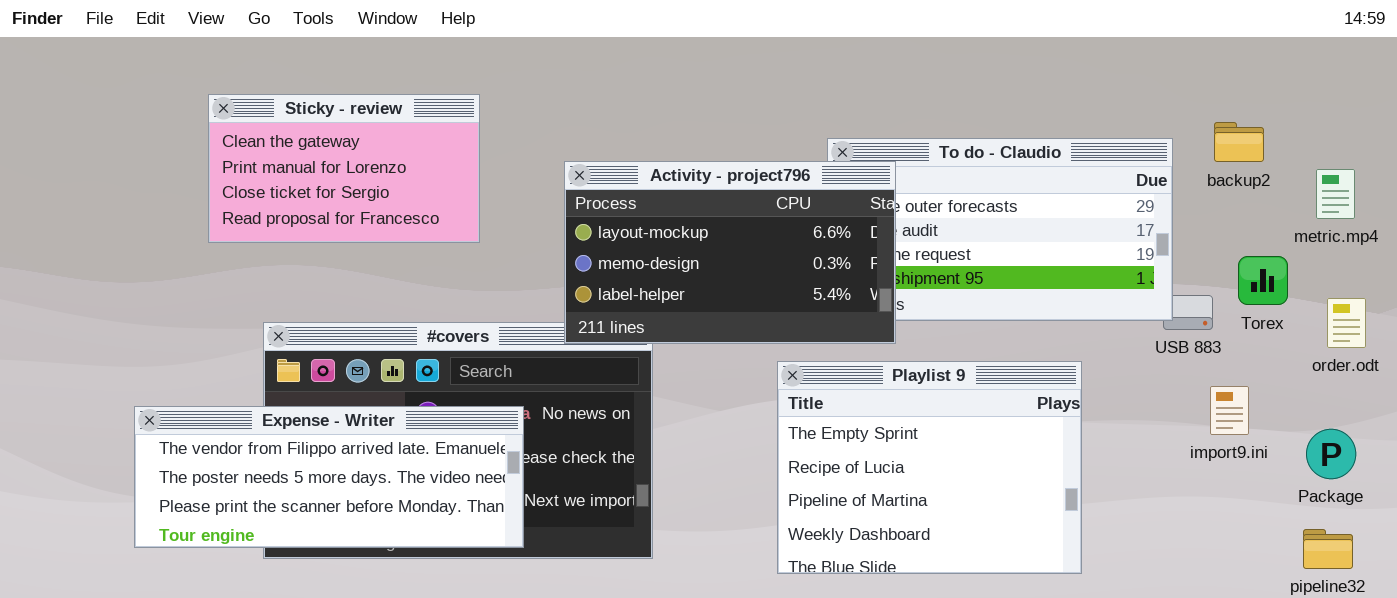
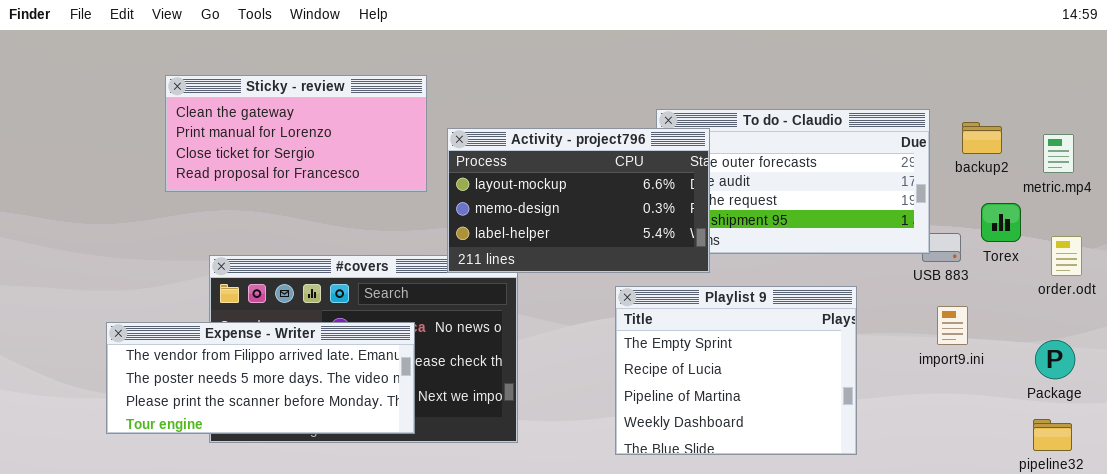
Sticky - review: [208,94,480,243] -> [165,75,427,192], resized
backup2: [1214,122,1264,162] -> [962,122,1002,154], moved
import9.ini: [1210,386,1249,435] -> [937,306,968,345], moved

